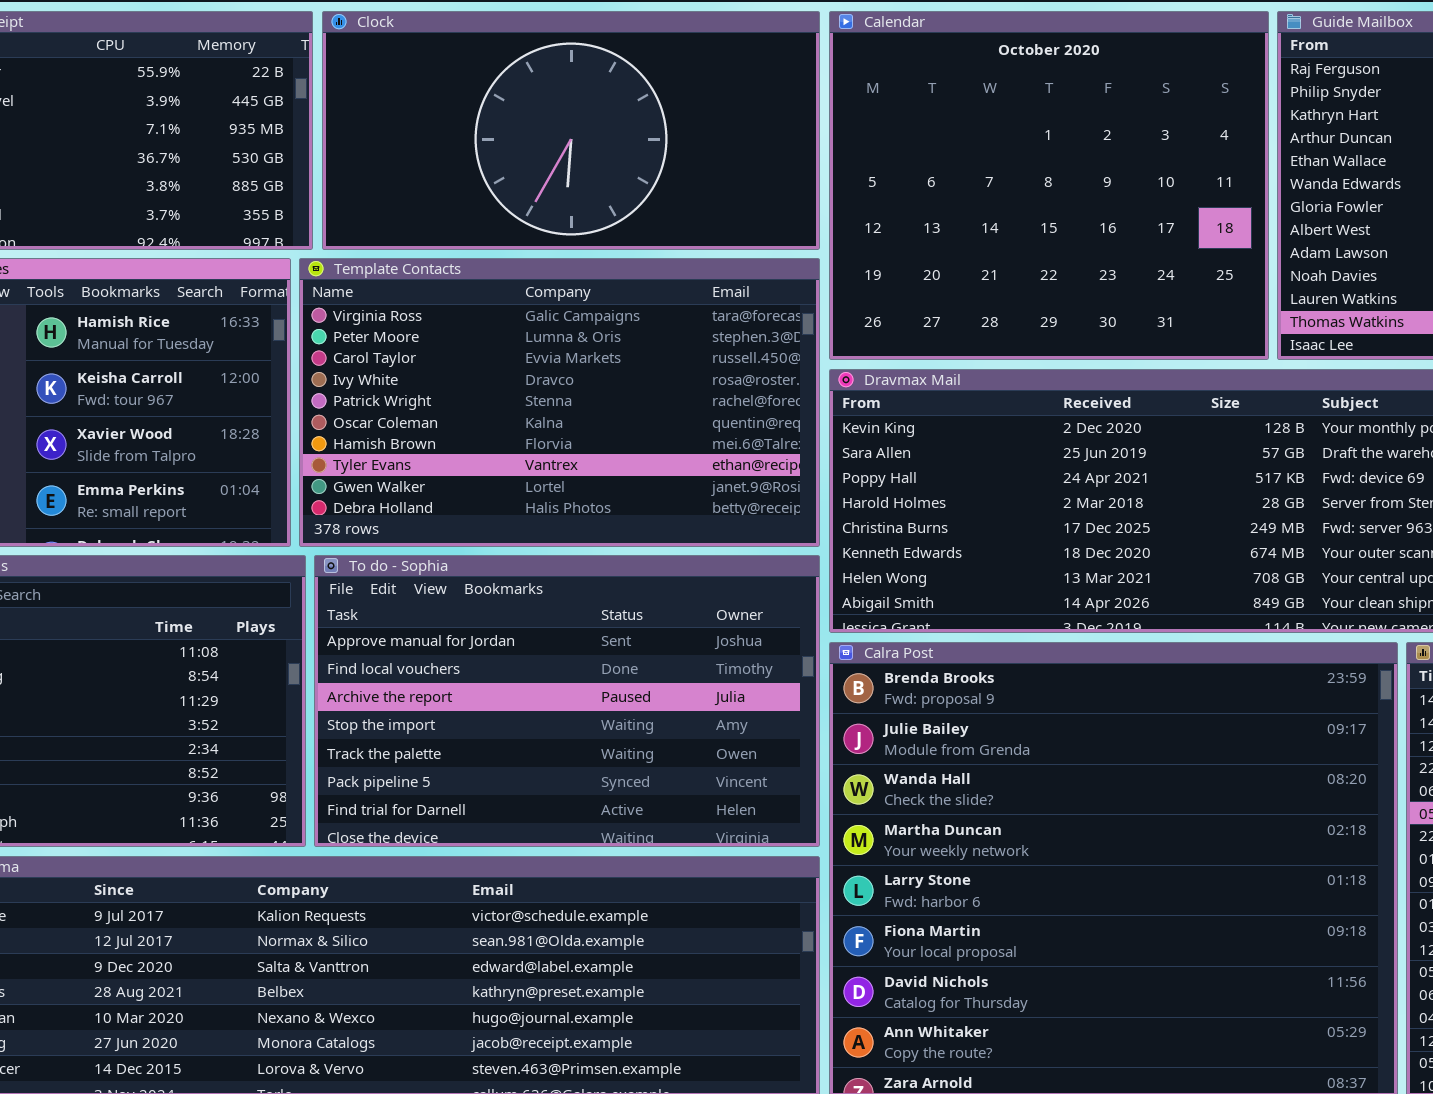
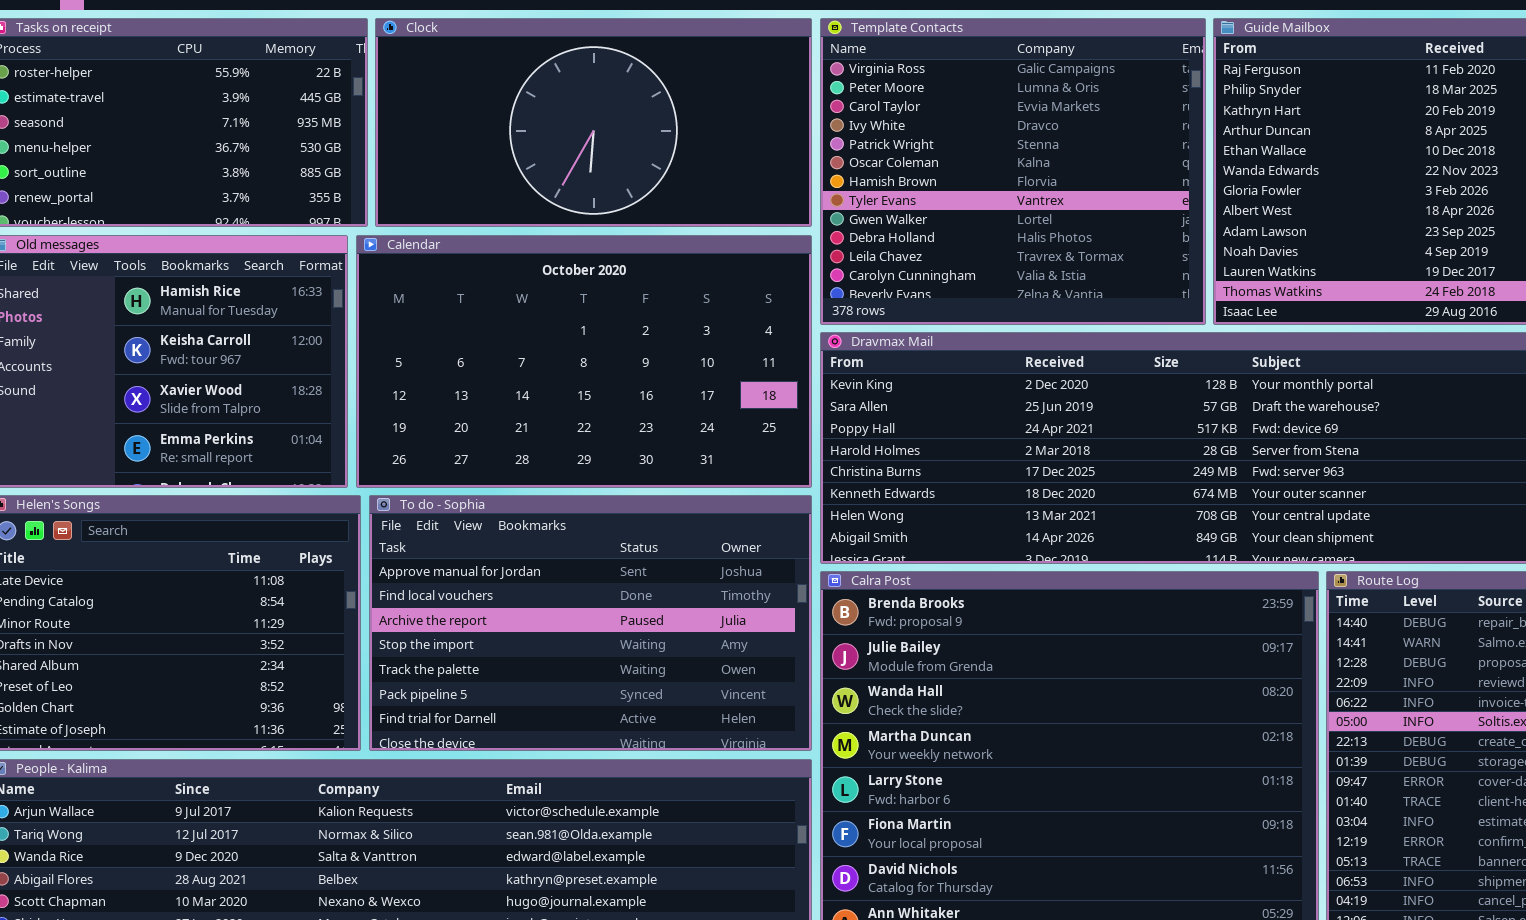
Calendar: [829,11,1269,360] -> [356,235,812,488], moved, resized
Template Contacts: [299,258,820,547] -> [820,18,1206,325], moved, resized

